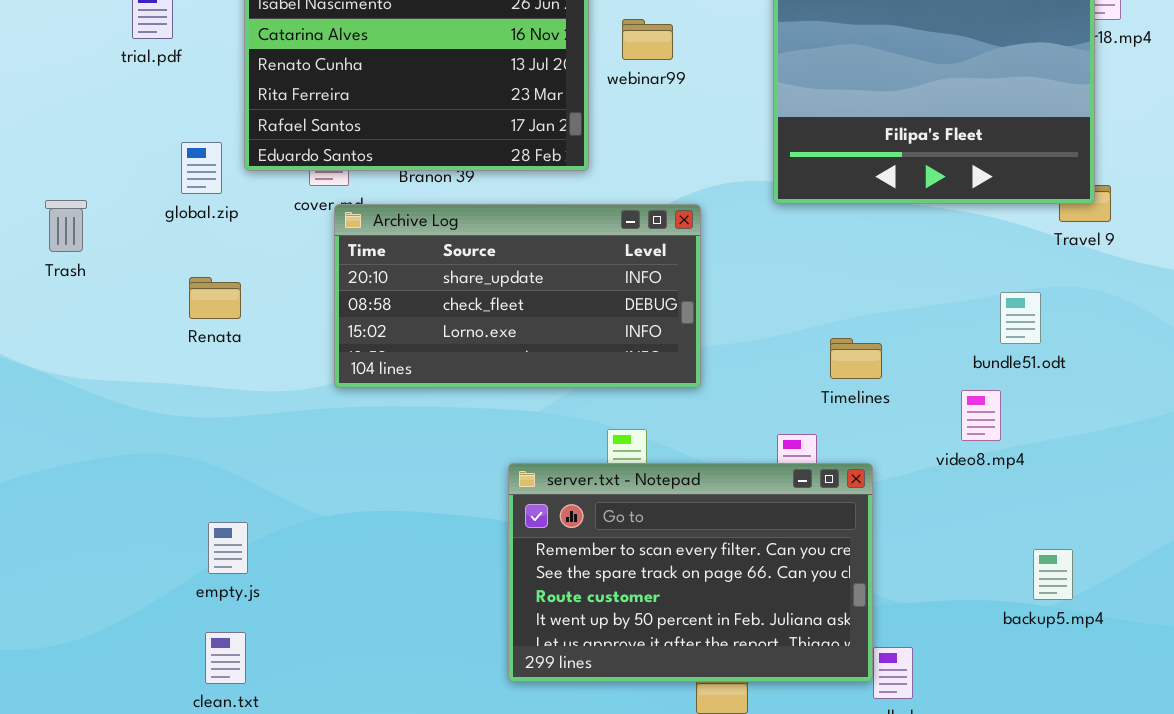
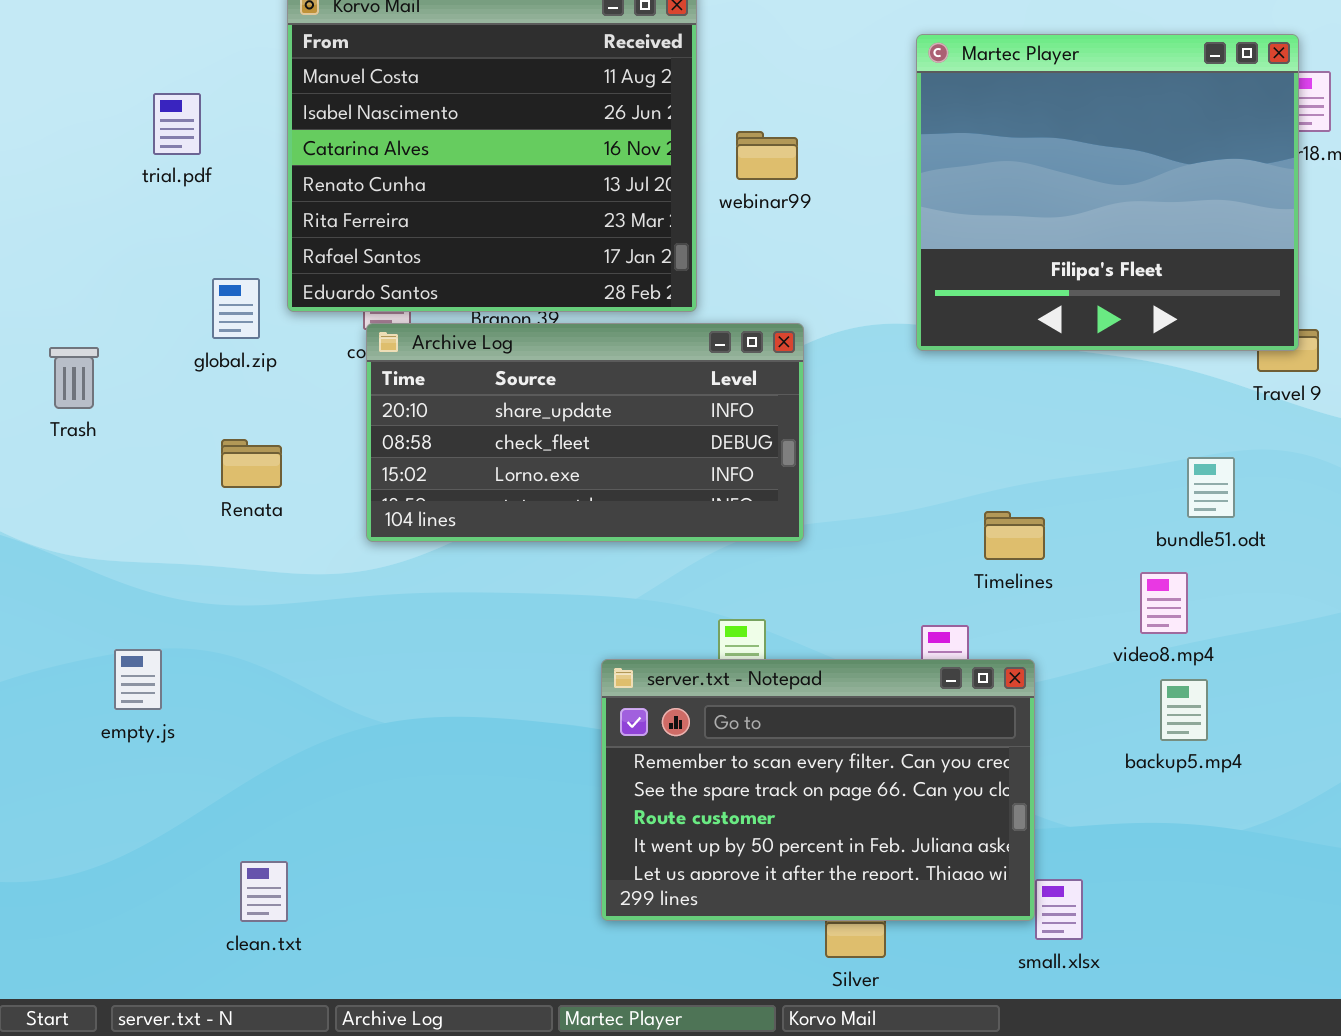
Archive Log: [334,204,701,388] -> [366,323,804,542], moved
empty.js: [208,522,248,574] -> [114,649,162,710], moved
backup5.mp4: [1033,549,1073,600] -> [1160,679,1208,741], moved

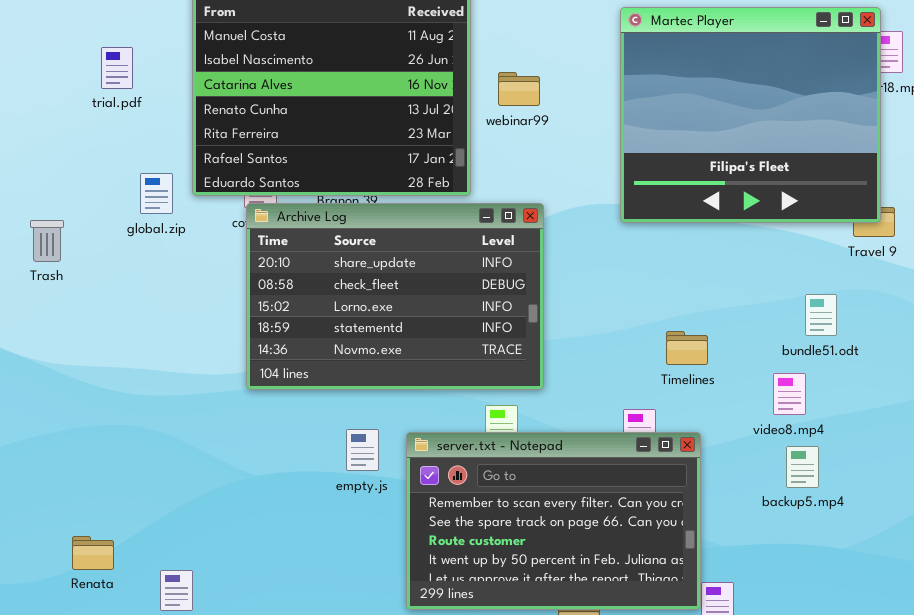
Archive Log: [366,323,804,542] -> [246,203,544,390], resized
Renata: [221,439,282,488] -> [72,536,114,570], moved
empty.js: [114,649,162,710] -> [346,429,379,471], moved

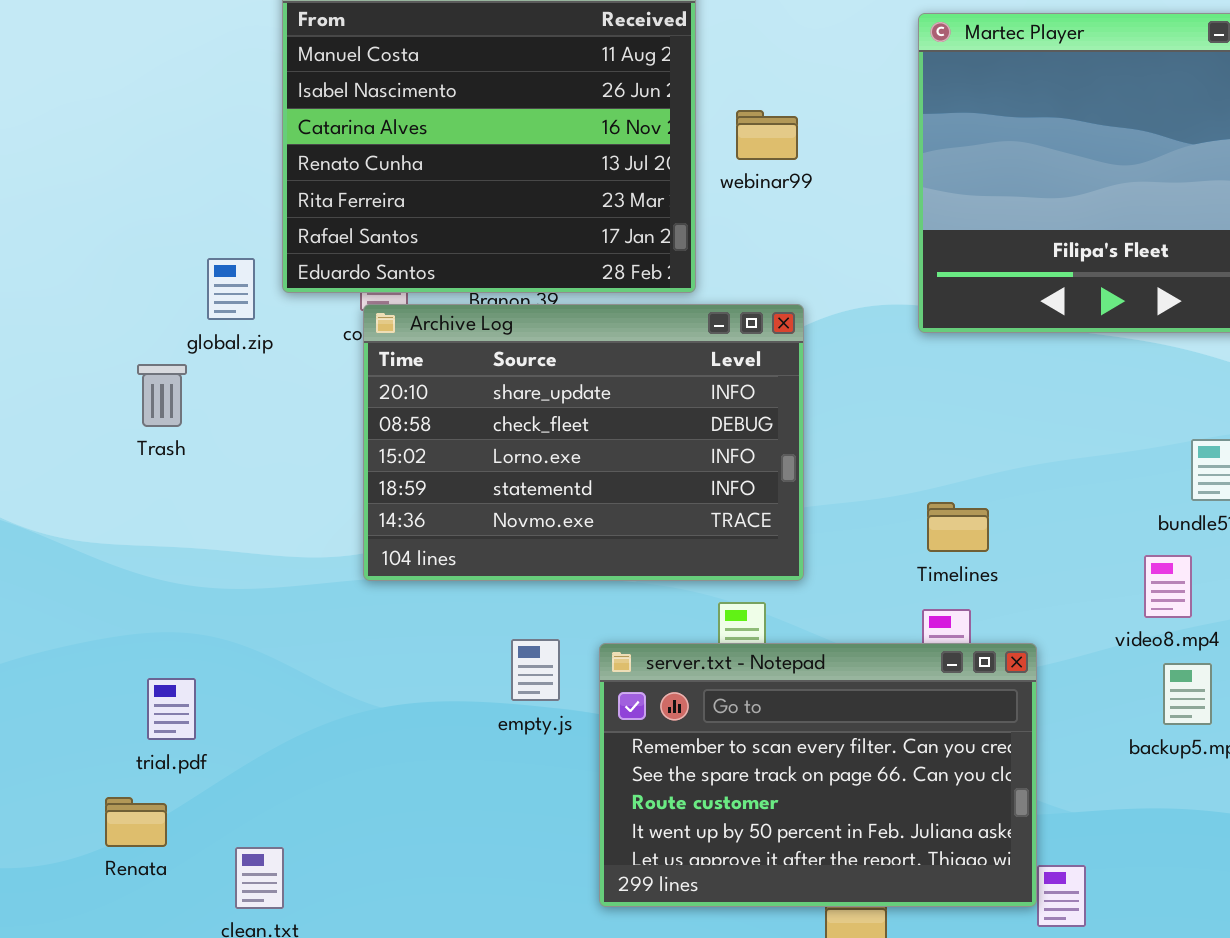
trial.pdf: [101,47,133,89] -> [147,678,196,740], moved
Trash: [30,220,64,262] -> [137,364,187,427], moved
Timelines: [666,331,708,365] -> [927,502,989,552], moved

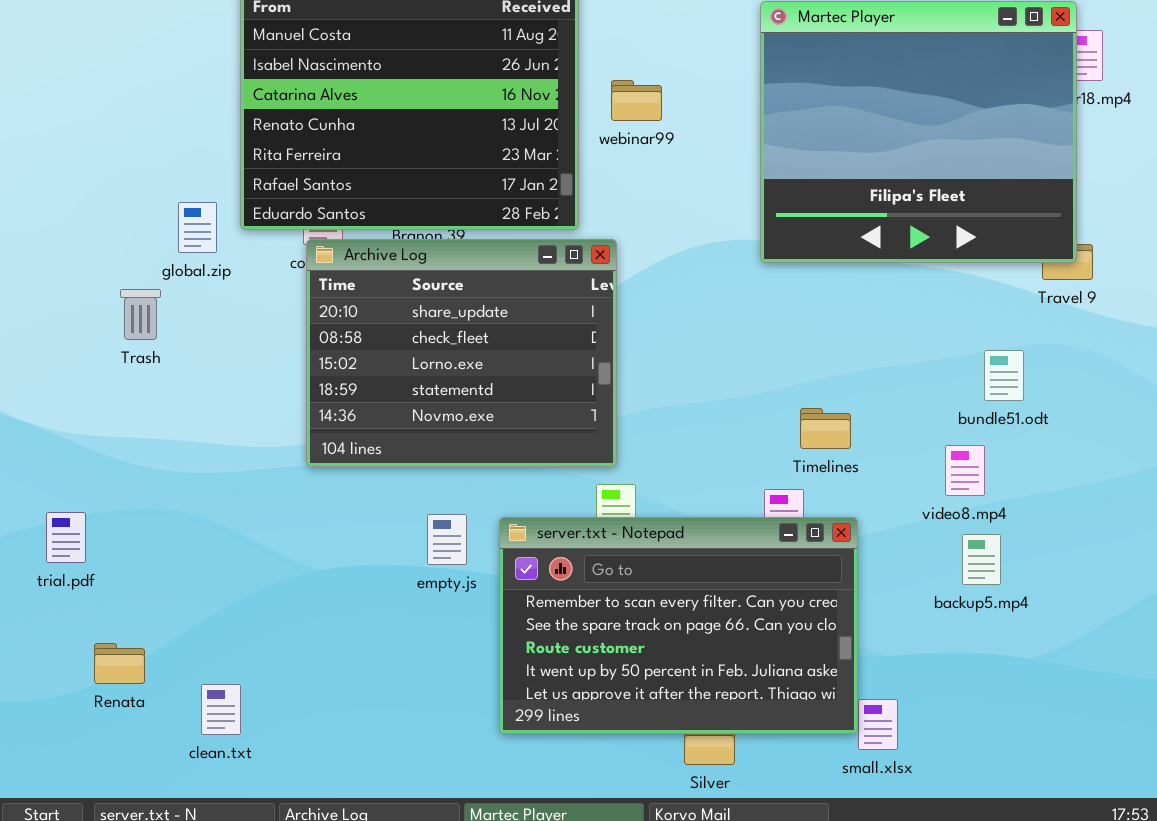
Archive Log: [363,304,804,581] -> [306,239,617,467], resized
Timelines: [927,502,989,552] -> [800,408,851,449], moved
trial.pdf: [147,678,196,740] -> [46,512,86,563], moved

